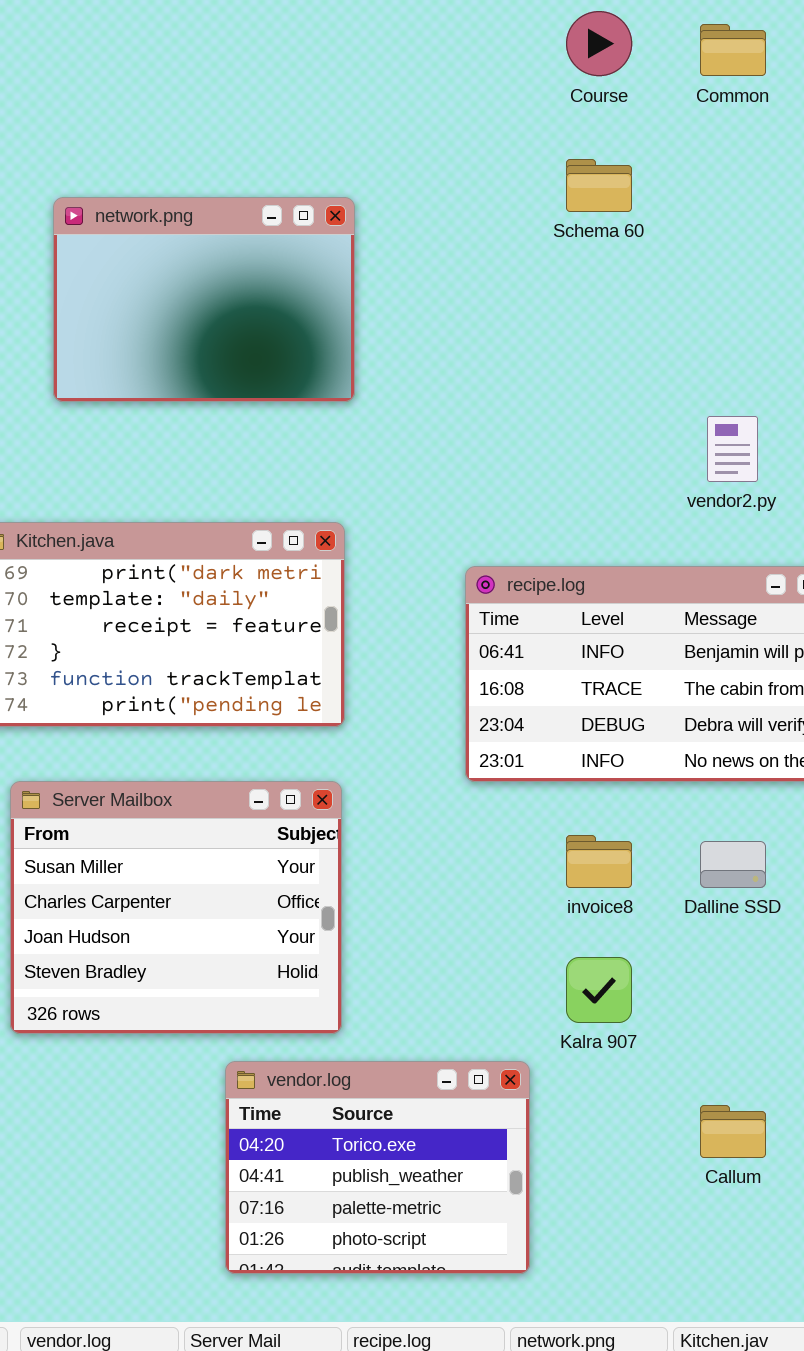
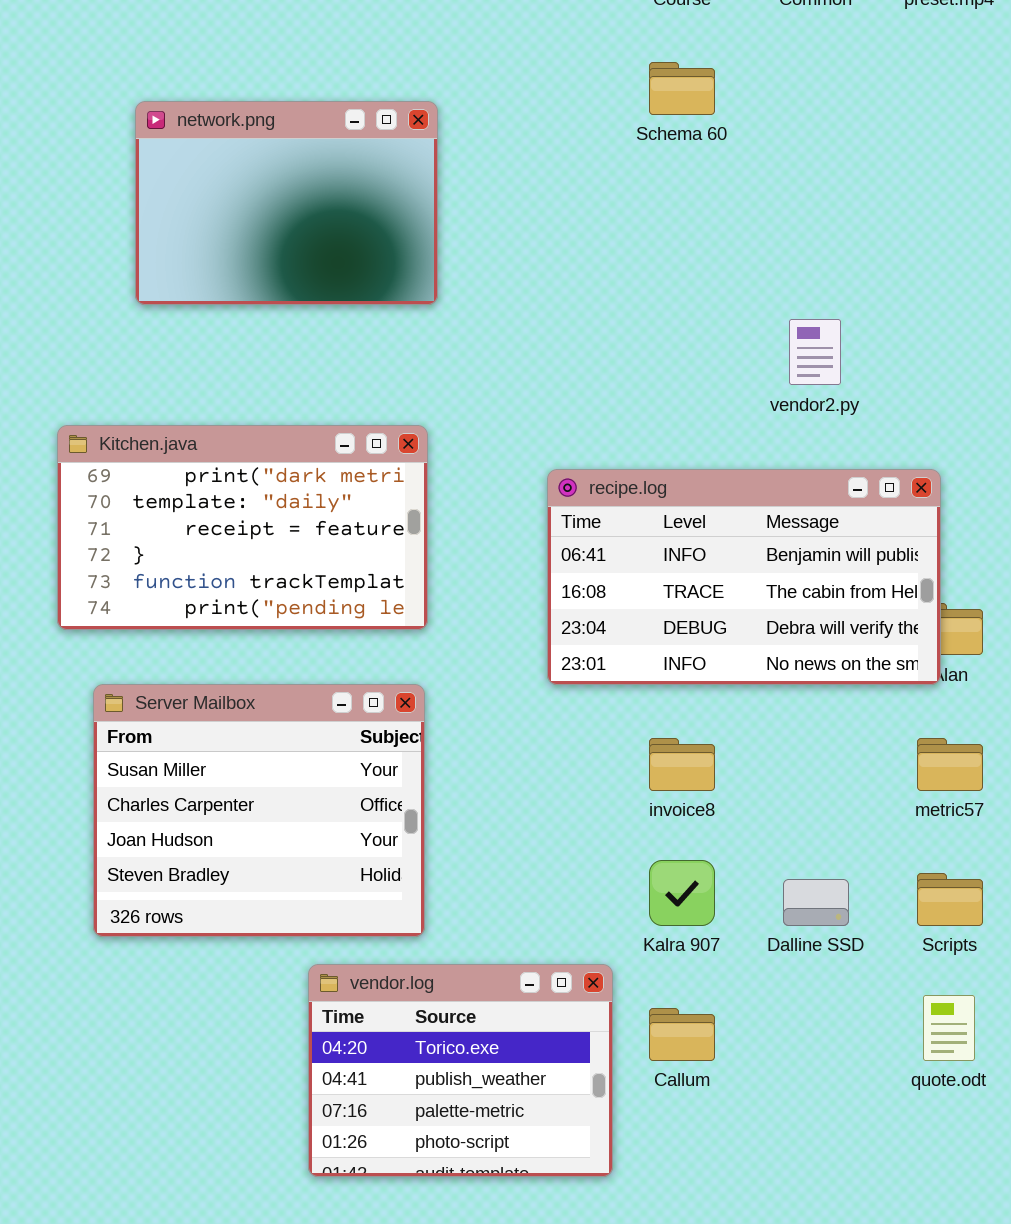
Dalline SSD: [700,841,766,888] -> [783,879,849,926], moved
Callum: [700,1105,766,1158] -> [649,1008,715,1061], moved

